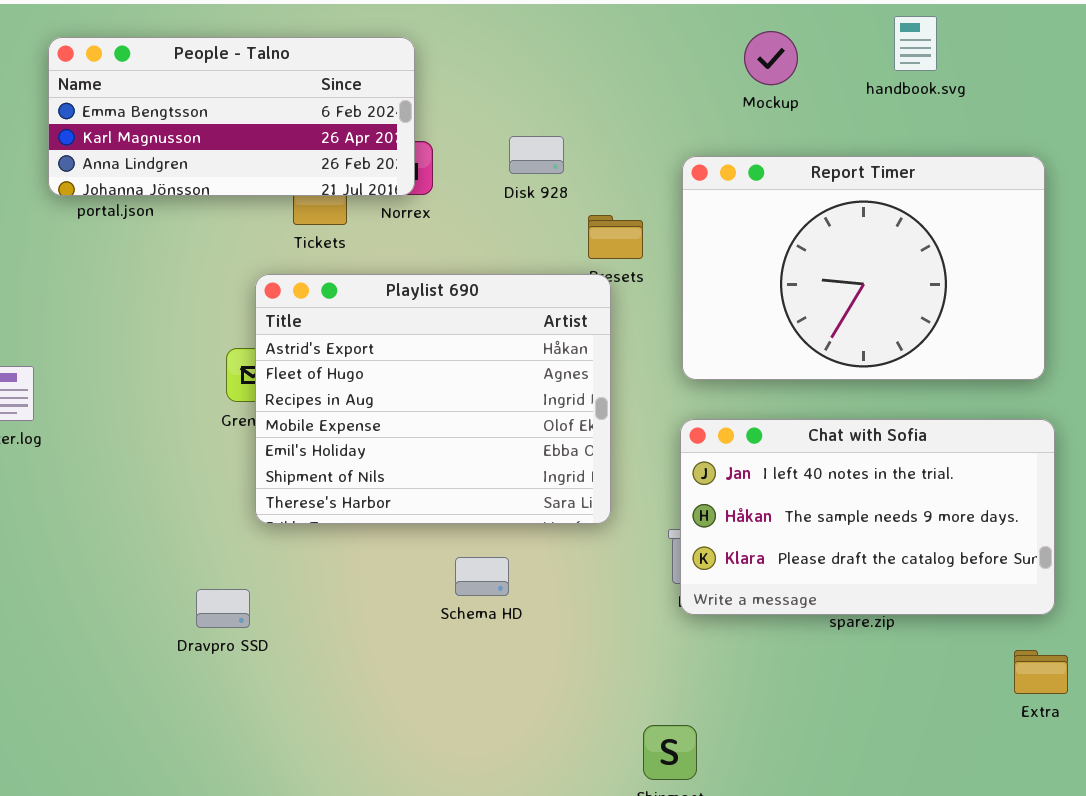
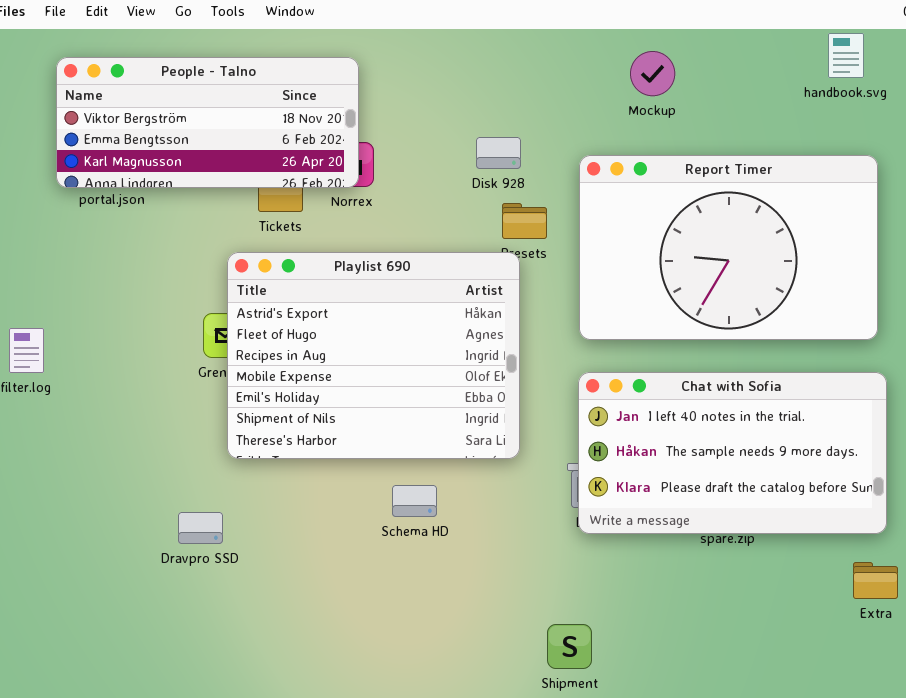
handbook.svg: [894,16,937,71] -> [828,33,864,78], moved
People - Talno: [48,37,415,196] -> [56,57,359,188], scrolled up 1 row
Disk 928: [509,136,564,174] -> [476,137,521,169], moved

